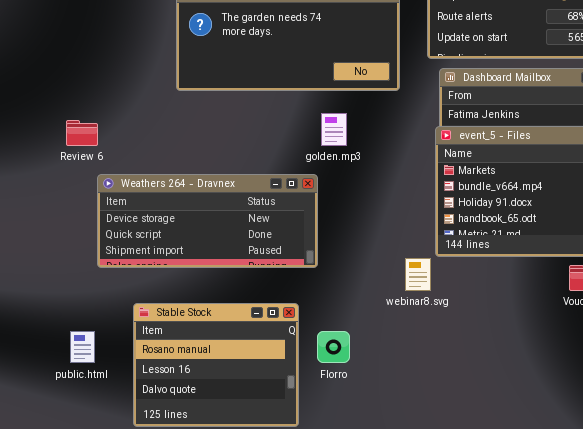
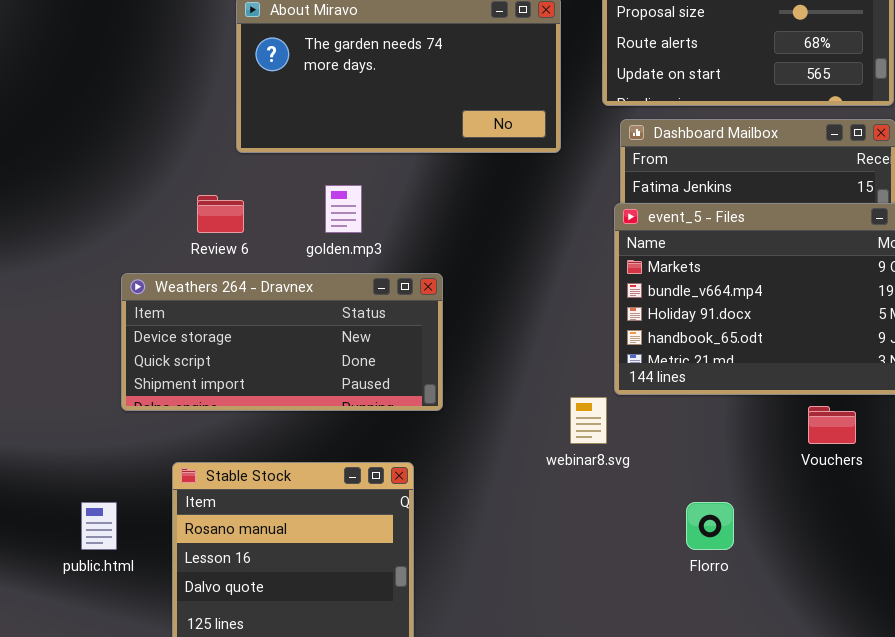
golden.mp3: [321,113,347,146] -> [325,185,362,233], moved
Review 6: [66,120,98,146] -> [197,195,244,233], moved
Florro: [317,331,350,363] -> [686,502,734,550], moved

